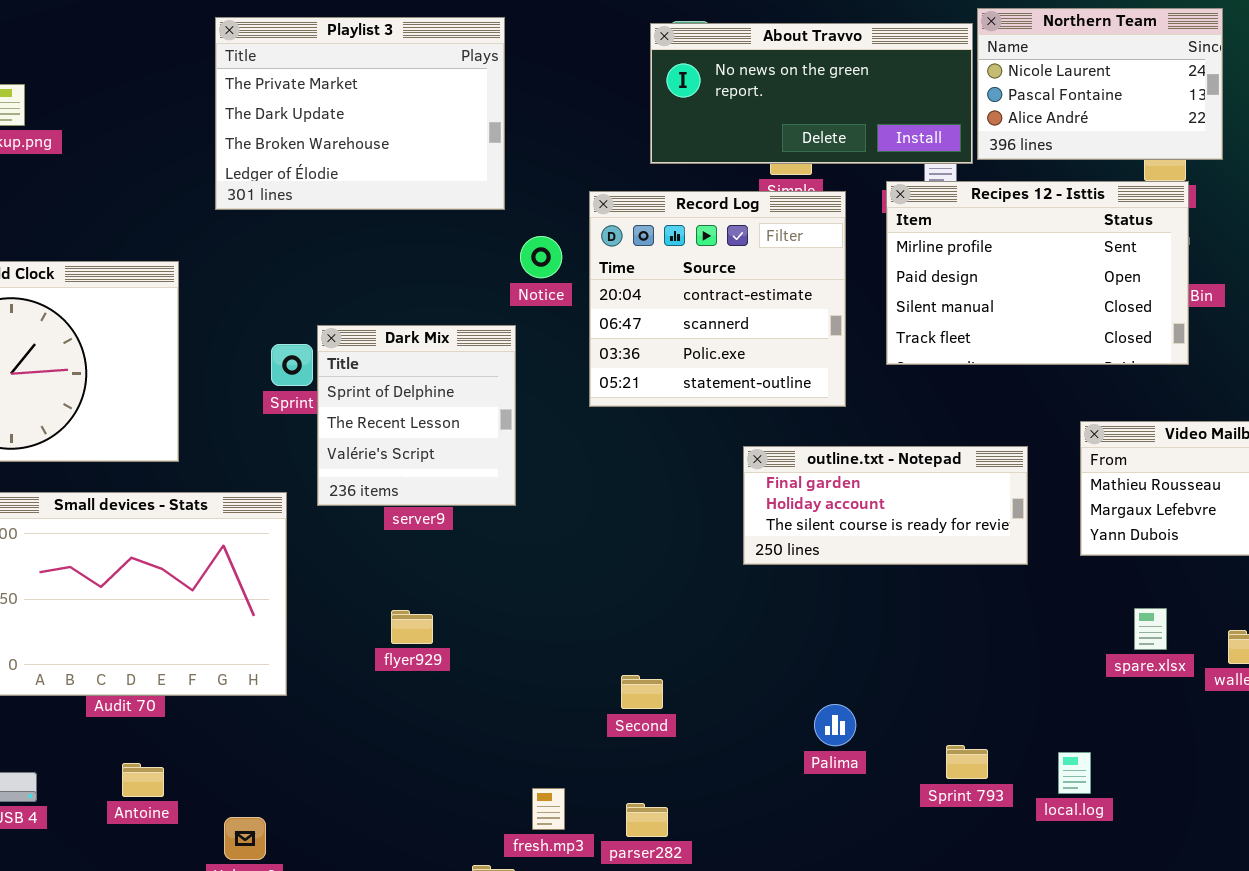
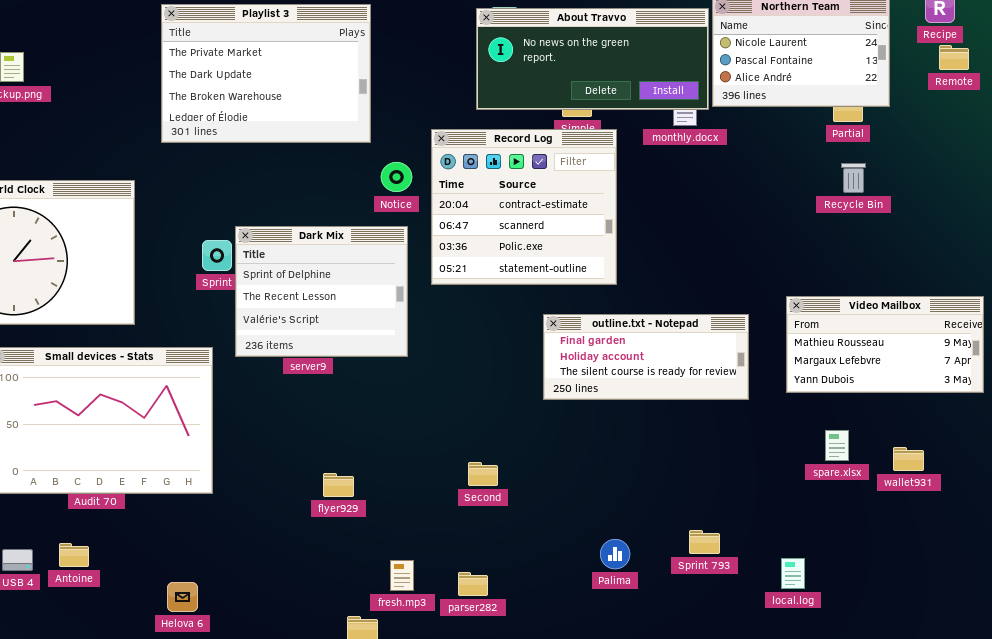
Recipes 12 - Isttis: [886,181,1189,365] -> none, closed
Dark Mix: [317,325,516,506] -> [235,226,408,357], resized
flyer929: [391,610,433,644] -> [323,473,354,497], moved
Second: [621,675,663,709] -> [468,462,498,486], moved
Palima: [814,704,856,746] -> [600,539,630,569], moved
local.log: [1058,752,1091,794] -> [781,558,805,589], moved
Antoine: [122,763,164,797] -> [59,543,89,567], moved

